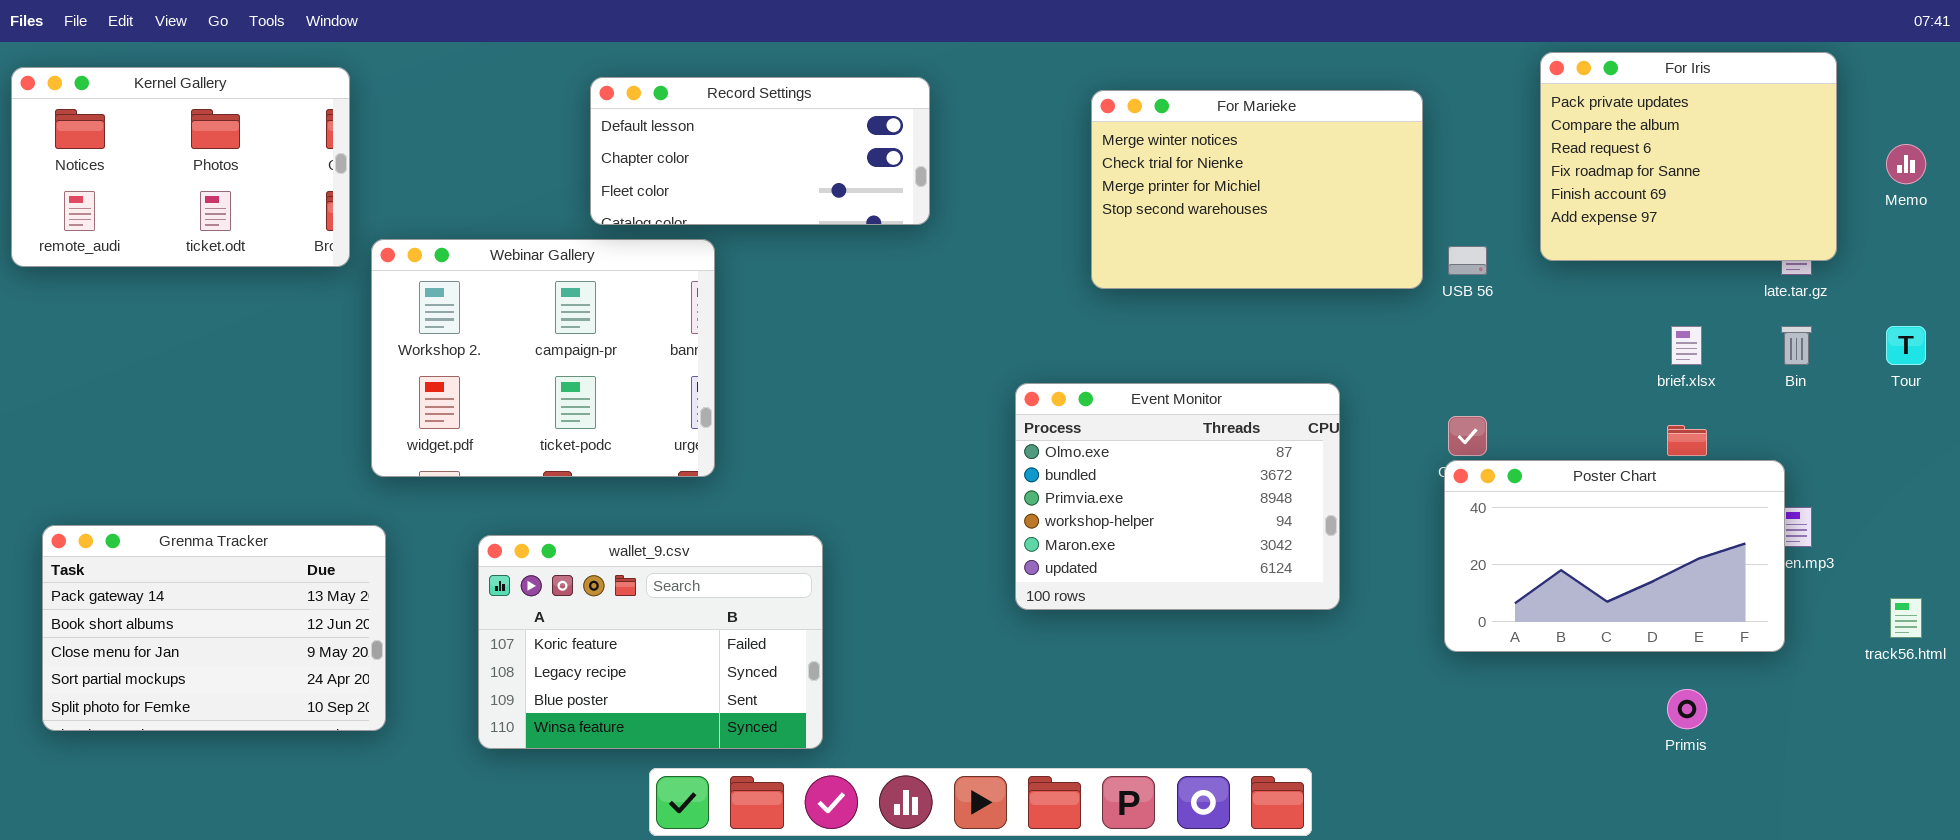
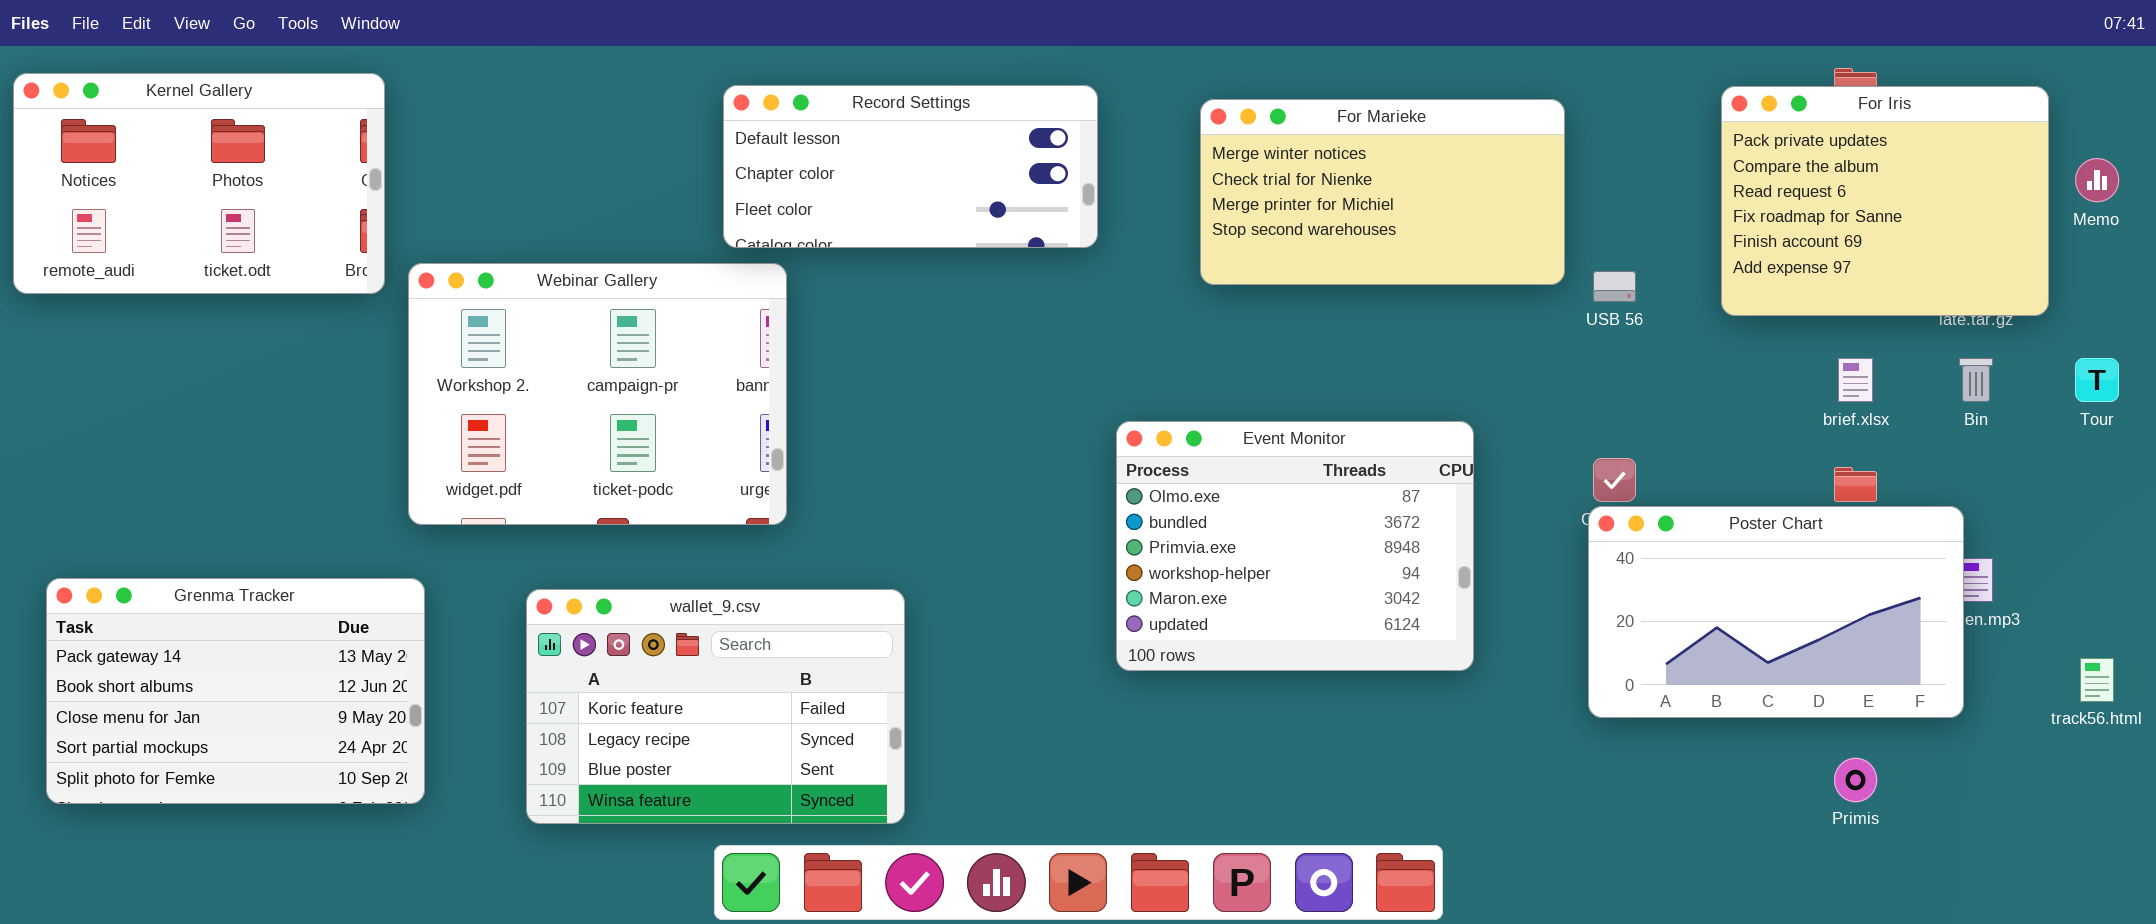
For Iris: [1540,52,1837,261] -> [1721,86,2049,316], moved
Record Settings: [590,77,930,225] -> [723,85,1098,248], moved
For Marieke: [1091,90,1423,289] -> [1200,99,1565,285], resized

